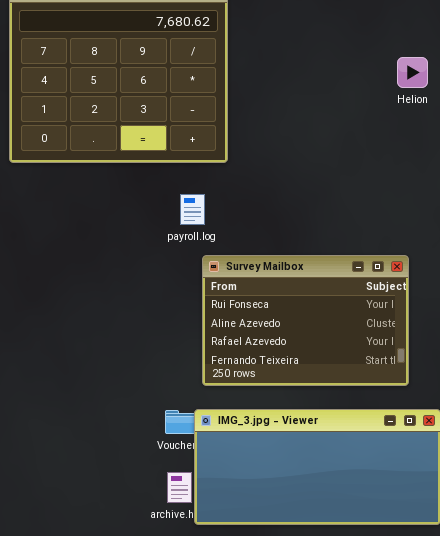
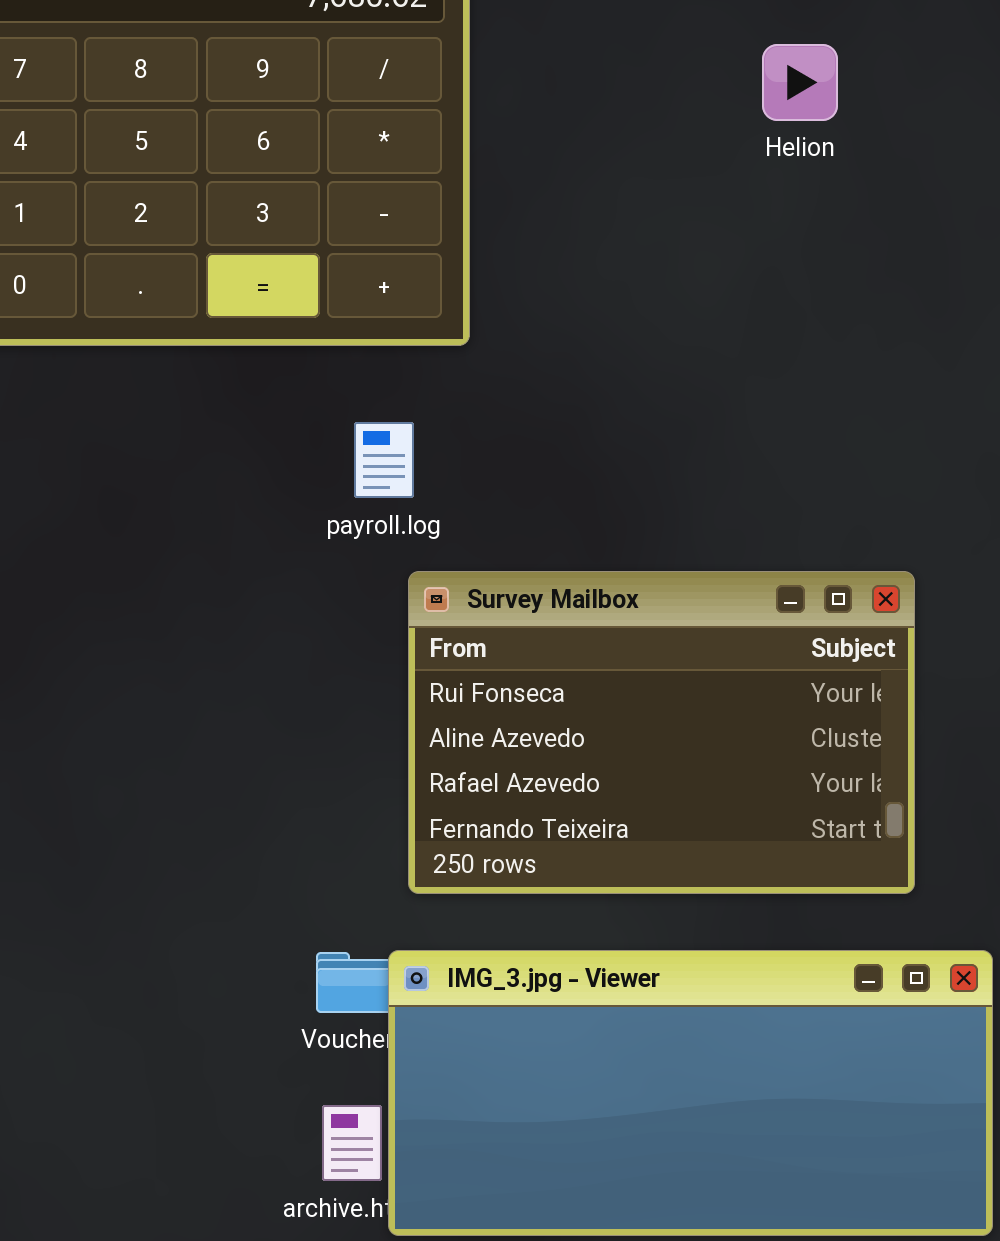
Helion: [397,57,428,88] -> [762,44,838,121], moved

